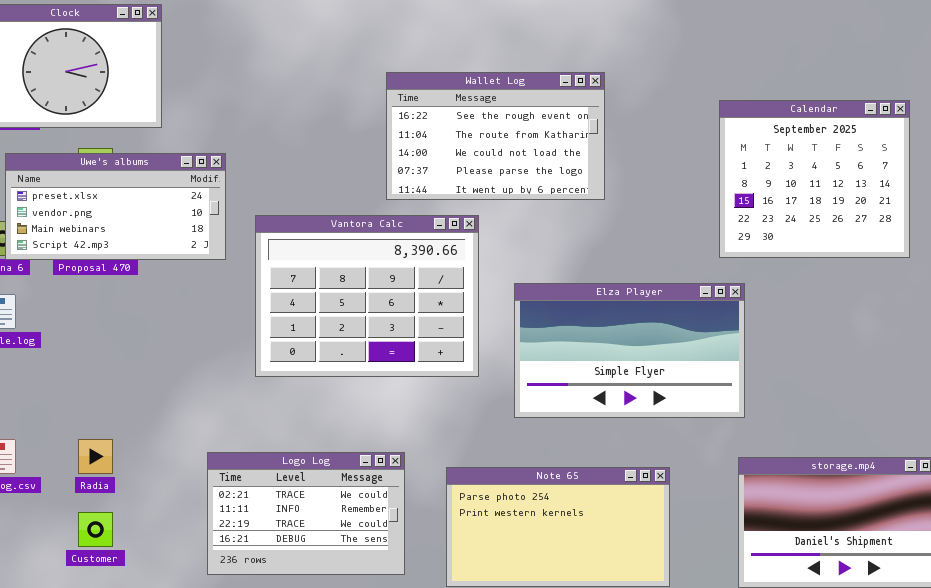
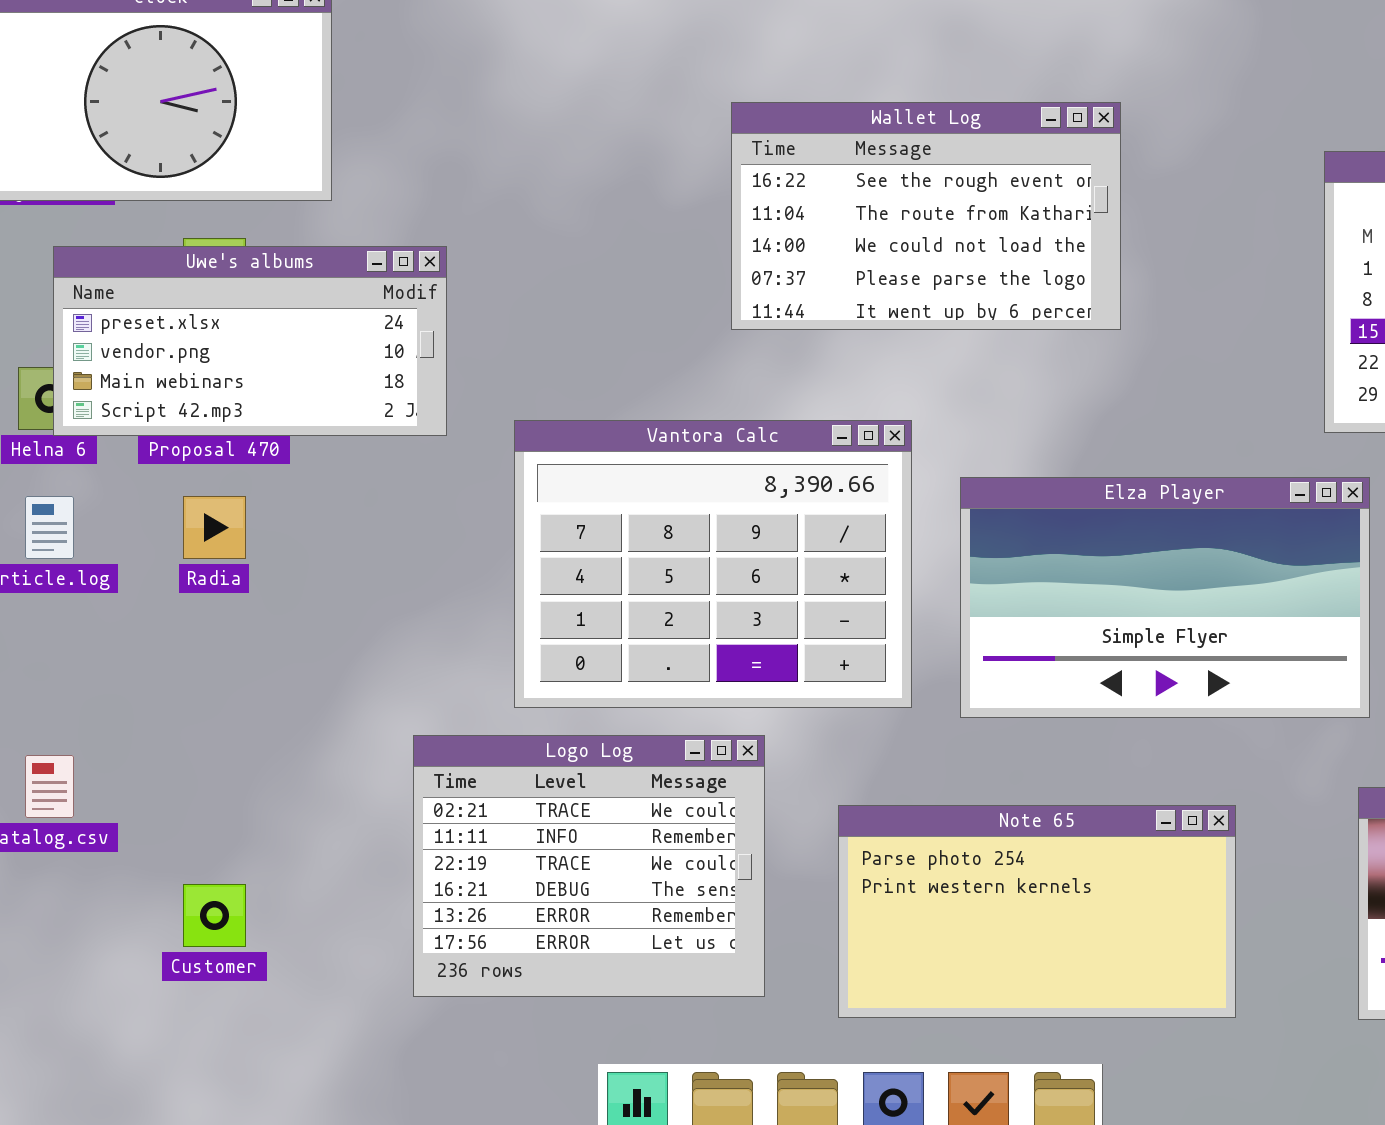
Vantora Calc: [255,215,479,377] -> [514,420,912,708], moved
Radia: [78,439,113,474] -> [183,496,246,559], moved
Logo Log: [207,452,405,575] -> [413,735,765,997], resized

